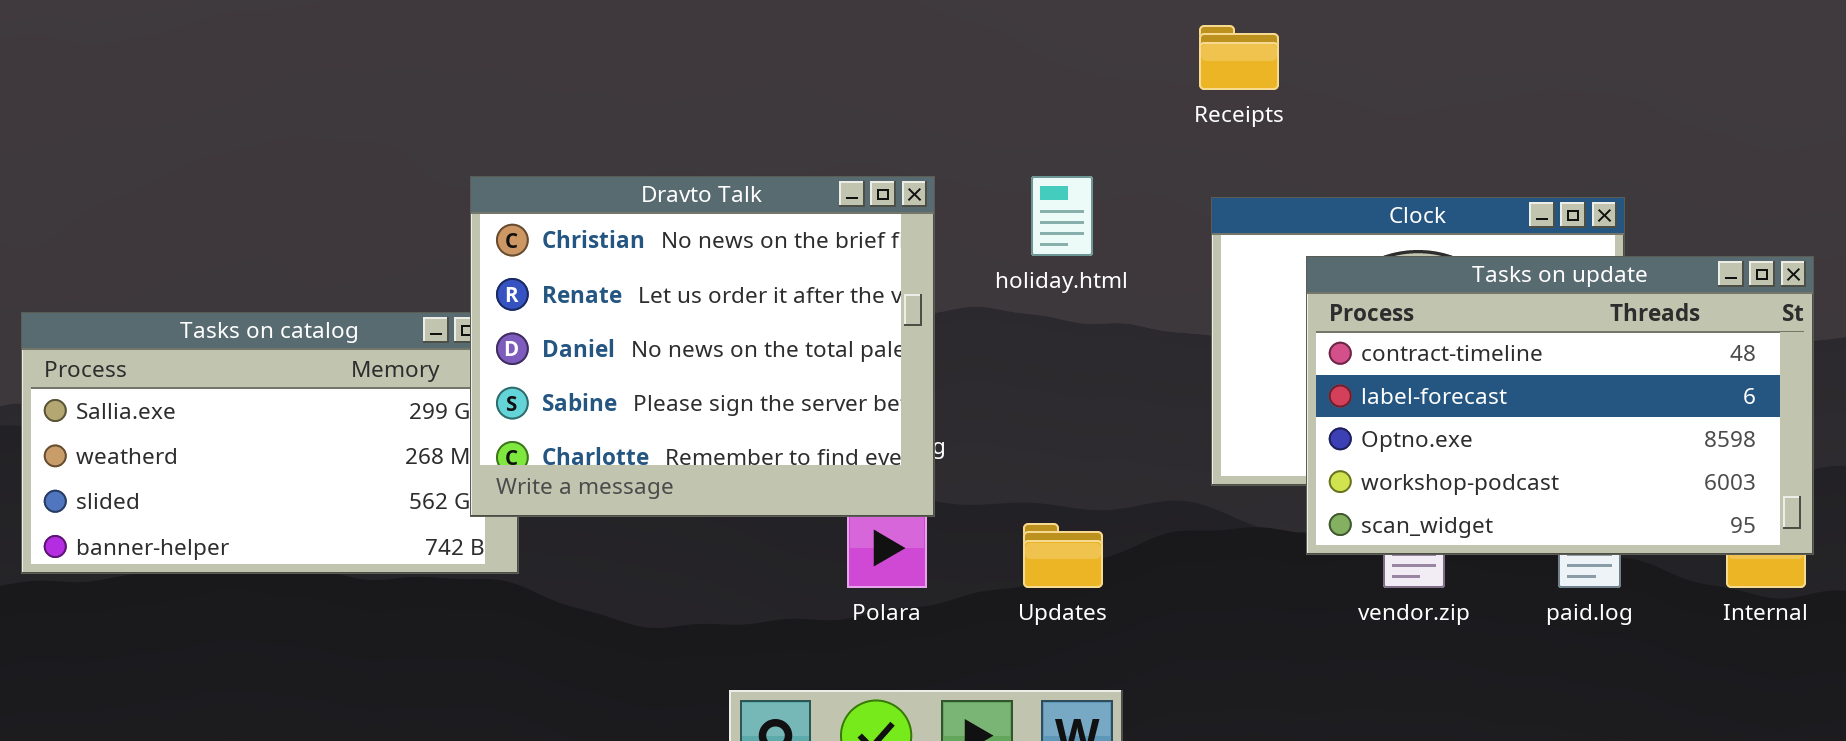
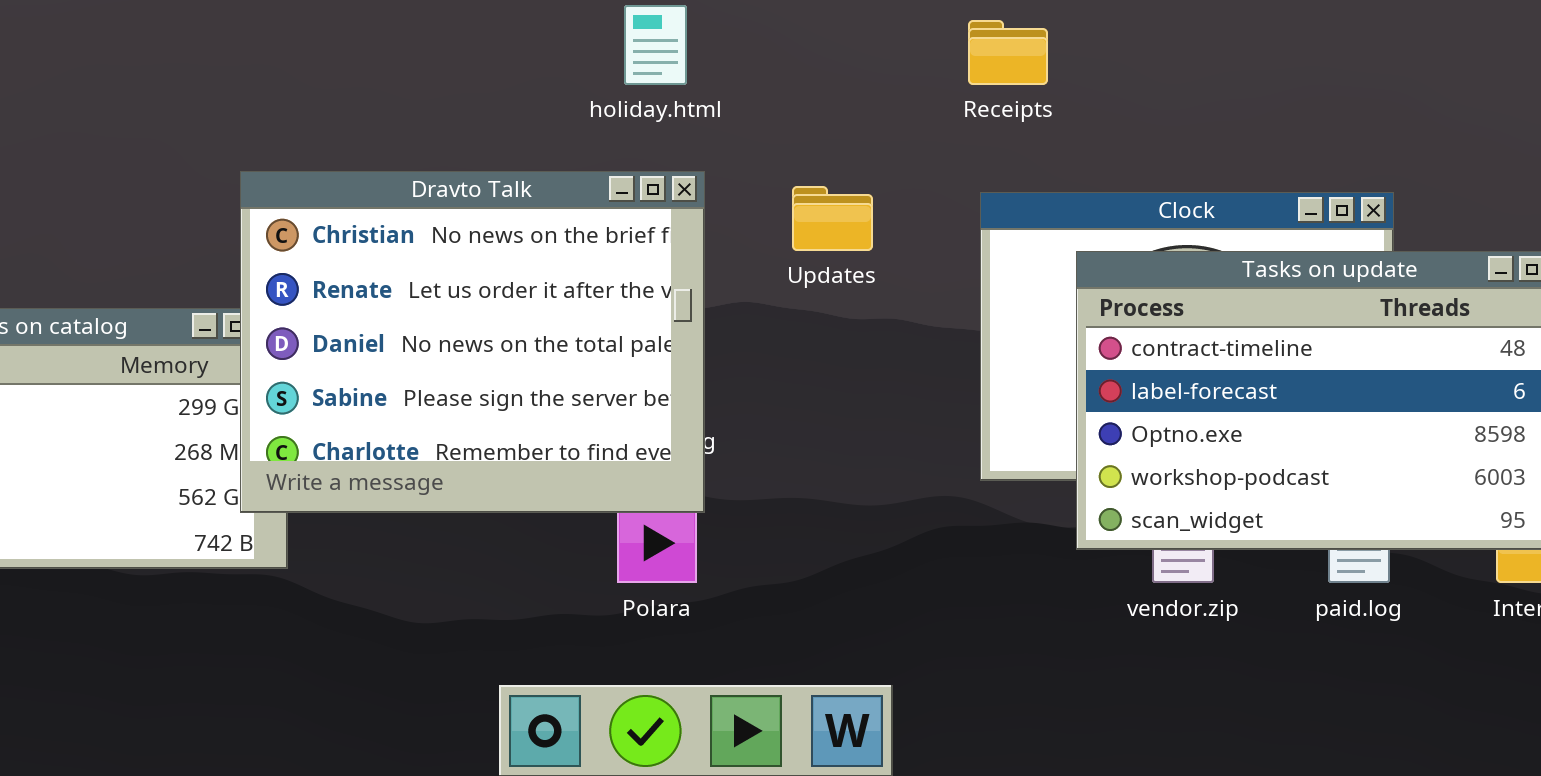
holiday.html: [1031,176,1093,256] -> [624,5,687,85], moved
Updates: [1023,523,1103,588] -> [792,186,873,251], moved

